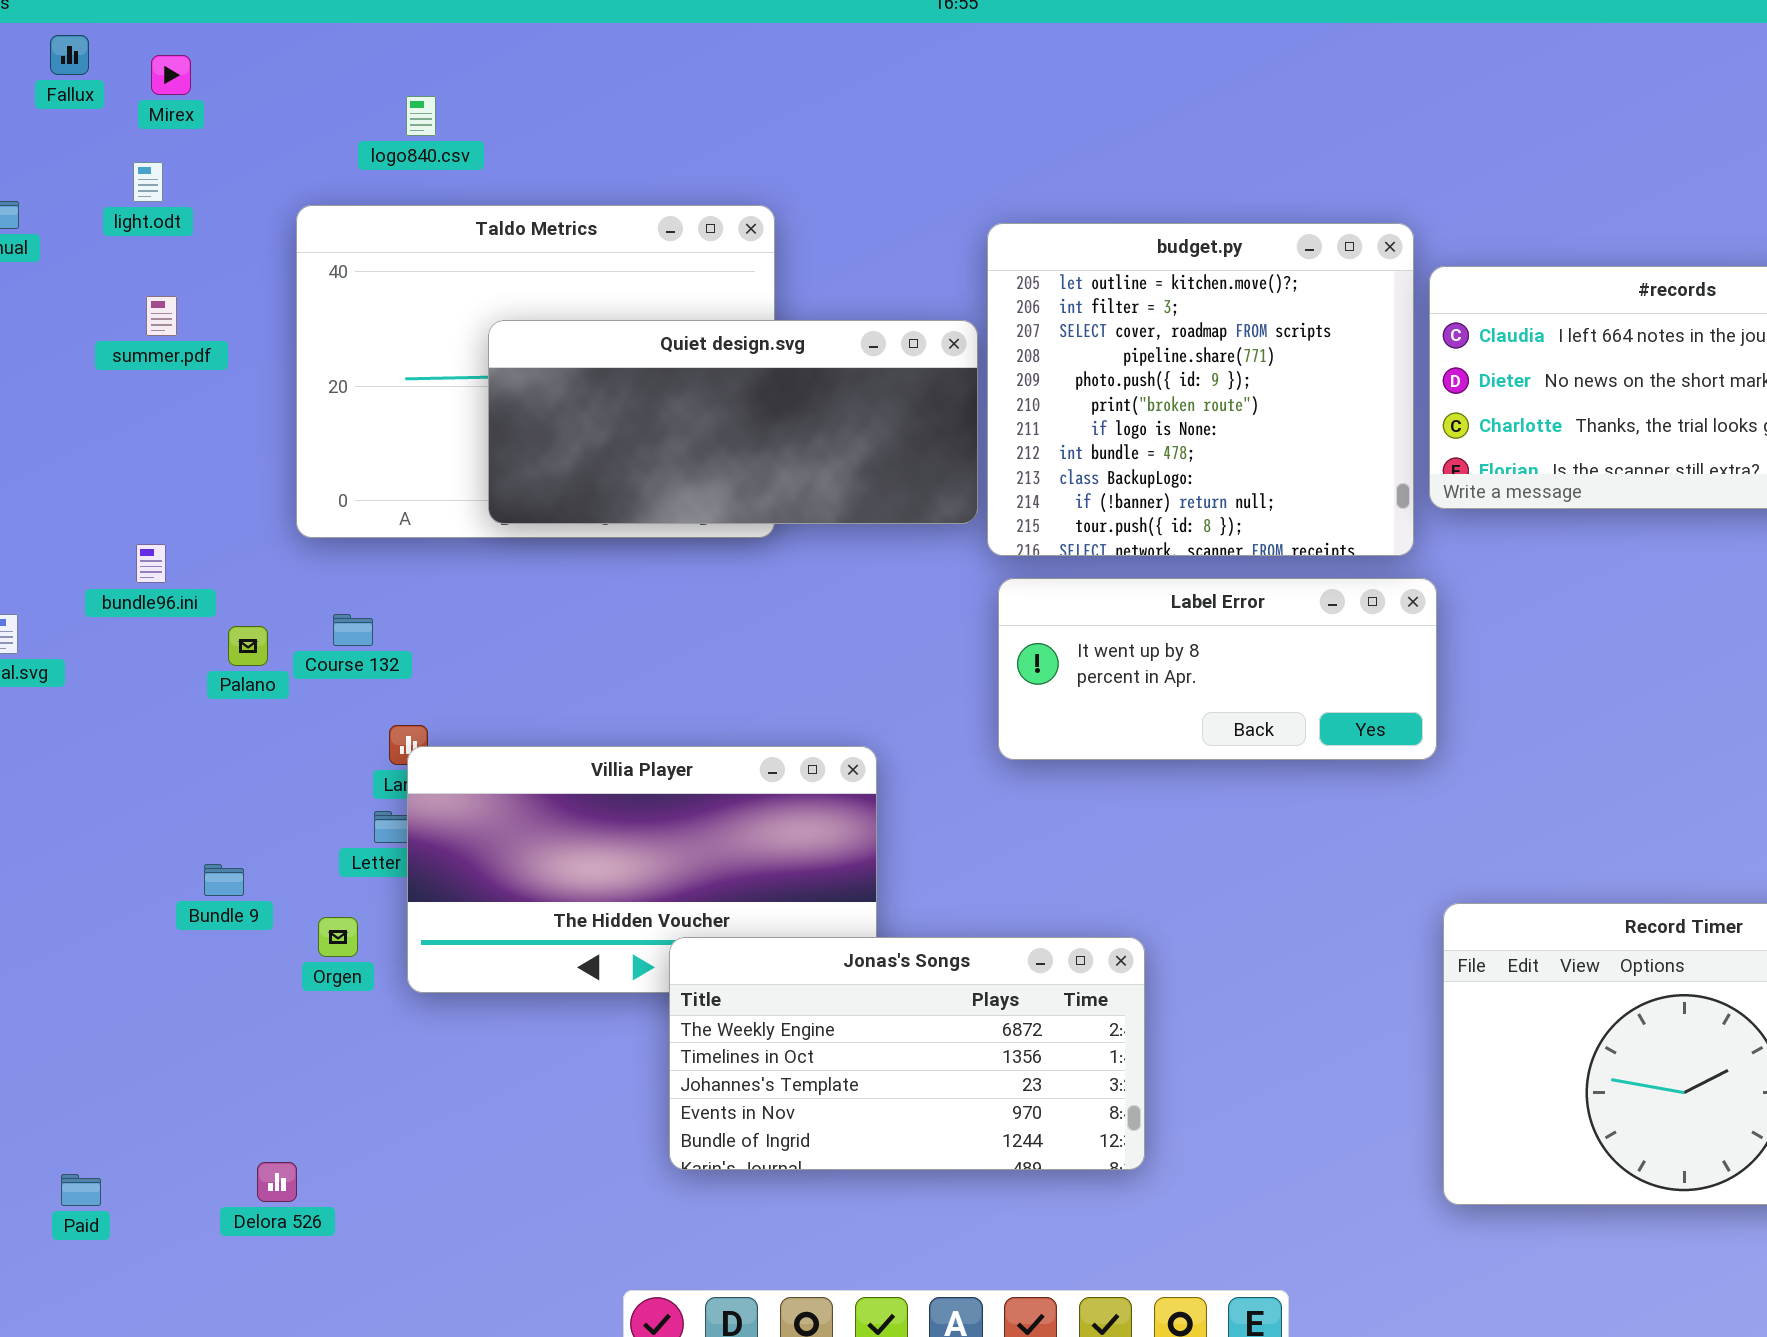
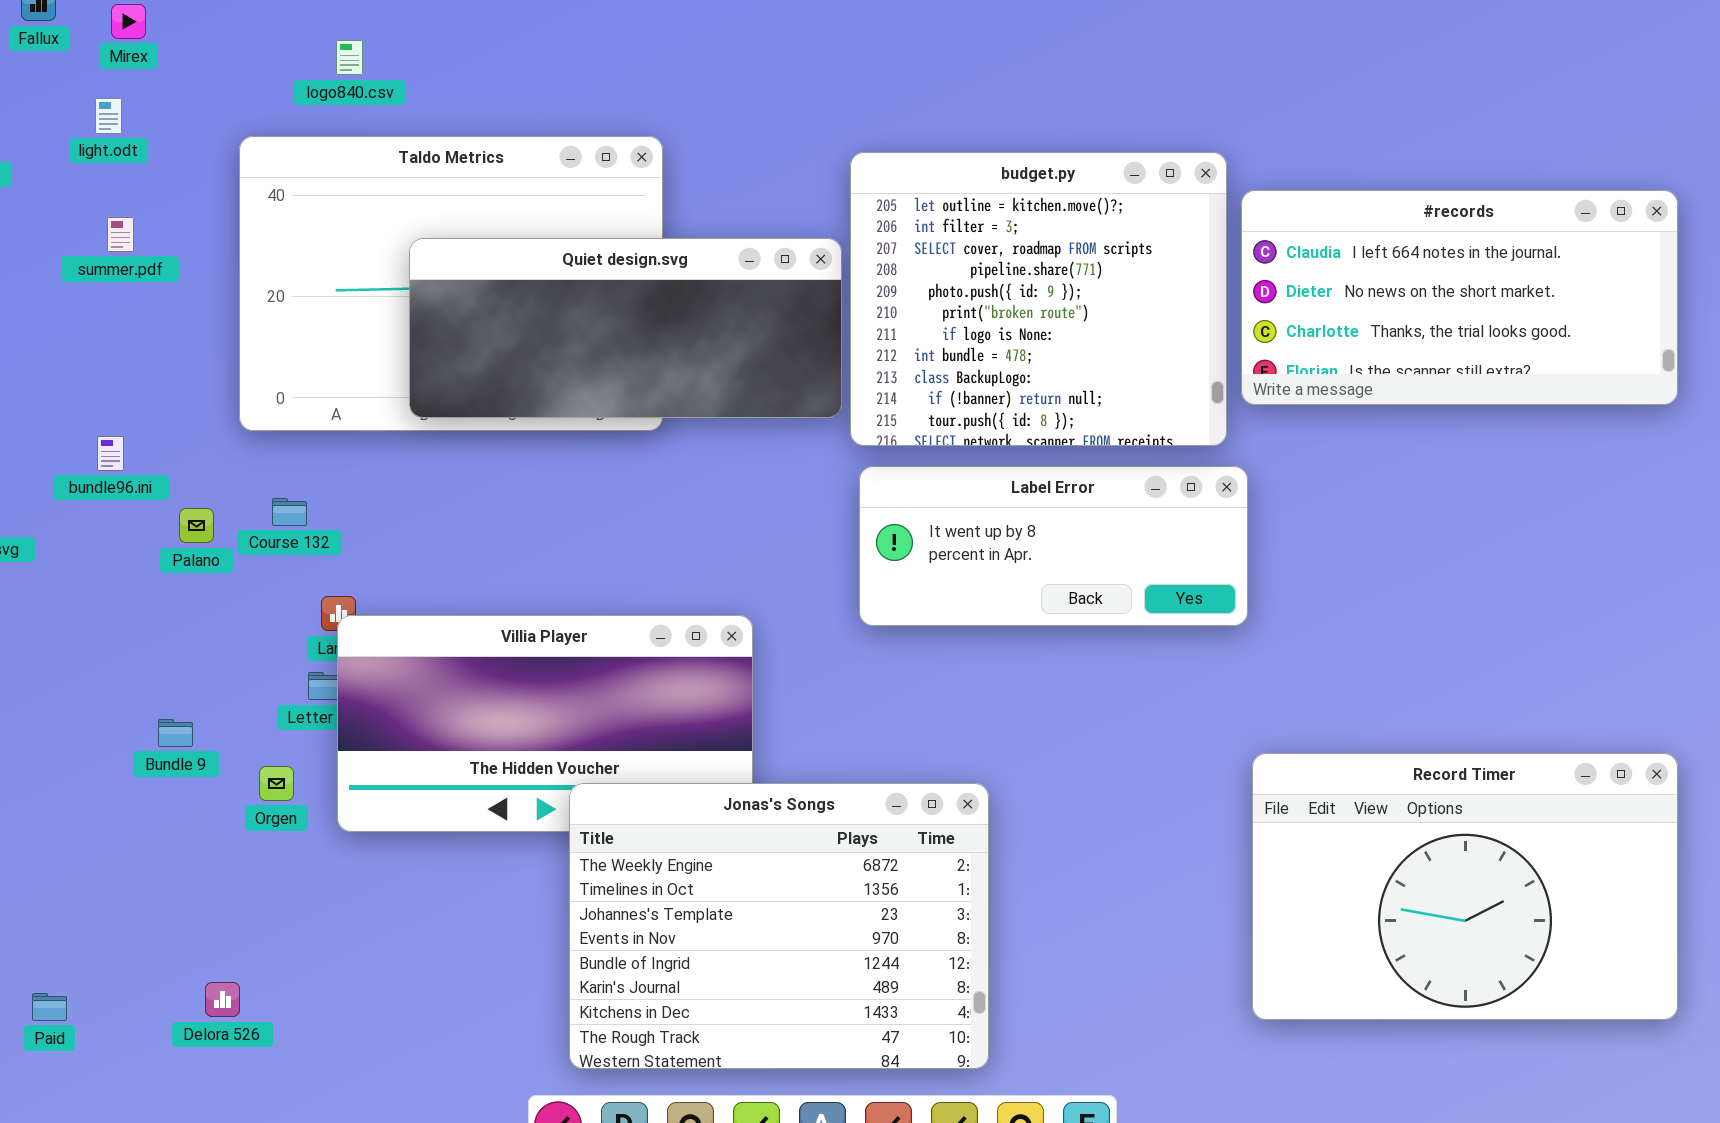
Jonas's Songs: [669,937,1145,1170] -> [569,783,989,1069], resized

